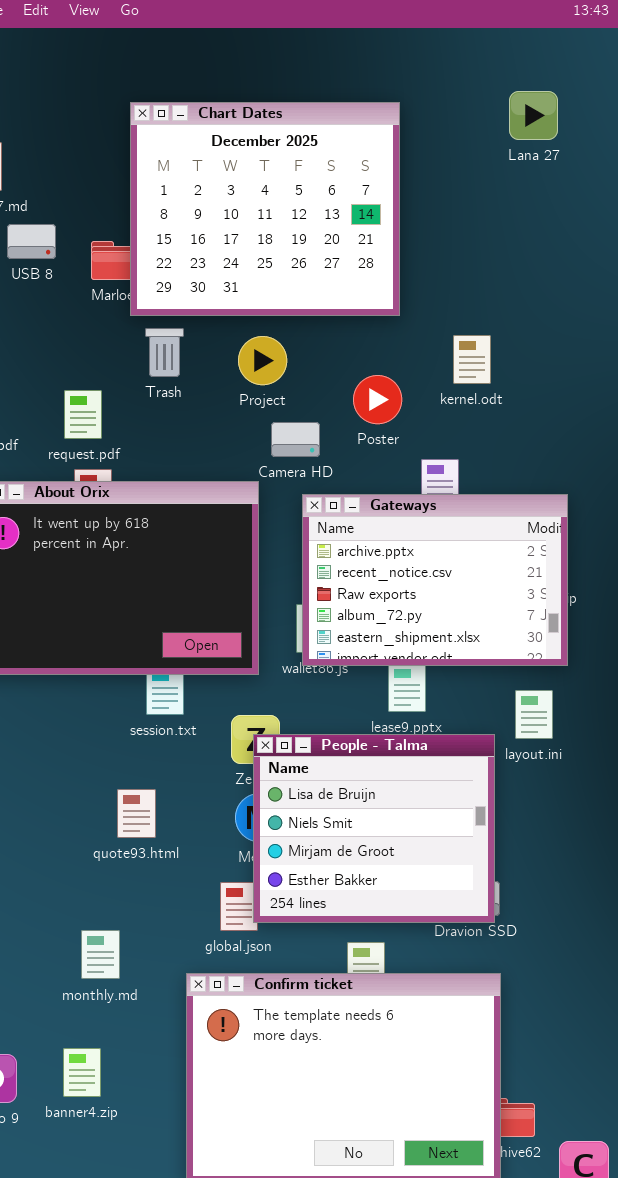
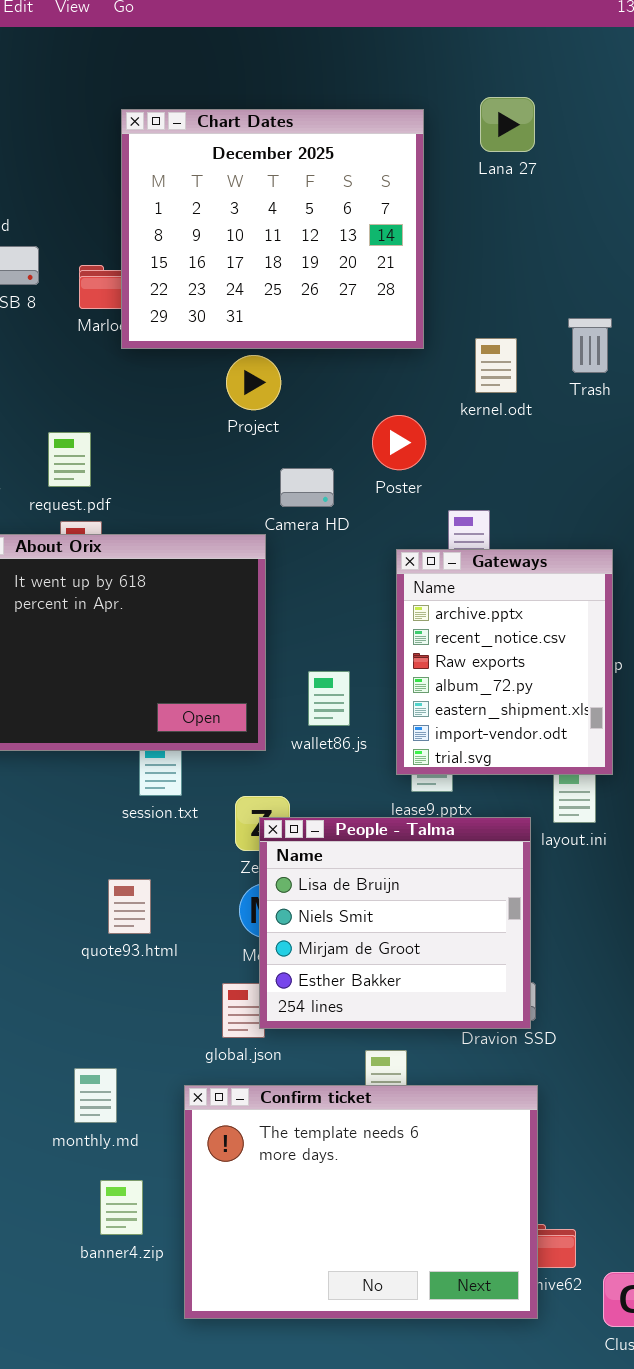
Lana 27: [509,91,558,140] -> [480,97,535,152], moved
Trash: [145,328,184,377] -> [568,318,612,373], moved
kernel.odt: [453,335,491,384] -> [475,338,517,393], moved
Project: [238,336,287,385] -> [226,355,281,410], moved
Gateways: [302,494,568,666] -> [396,549,613,775], resized
monthly.md: [81,930,120,979] -> [74,1068,117,1123], moved
banner4.zip: [63,1048,101,1097] -> [100,1180,143,1235], moved

